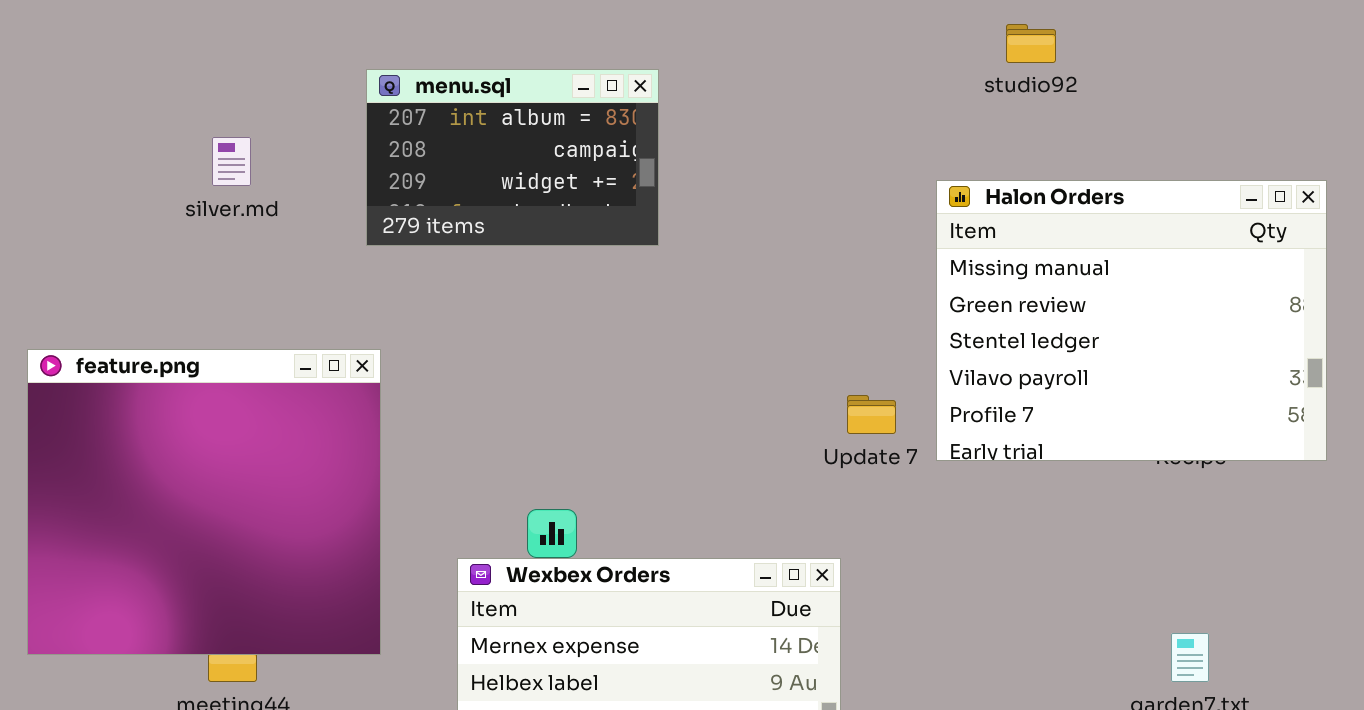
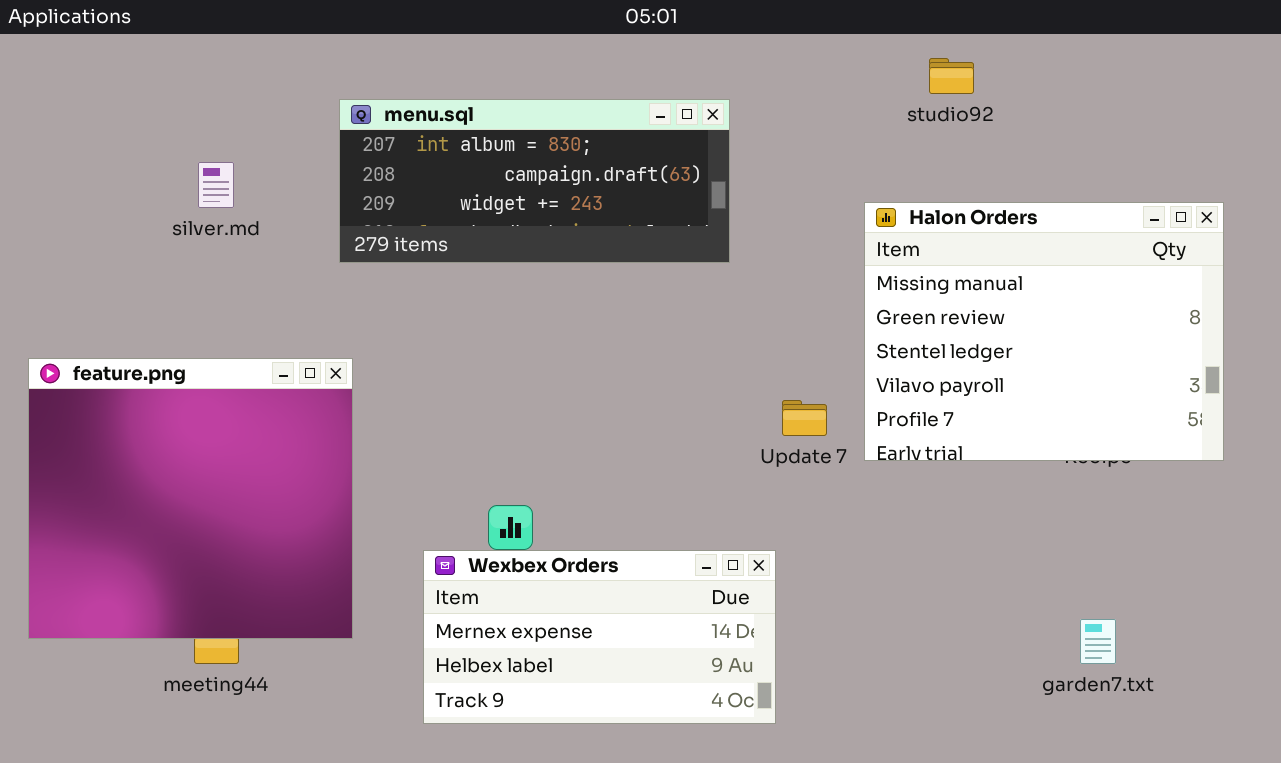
menu.sql: [366,69,659,246] -> [339,99,730,263], resized

